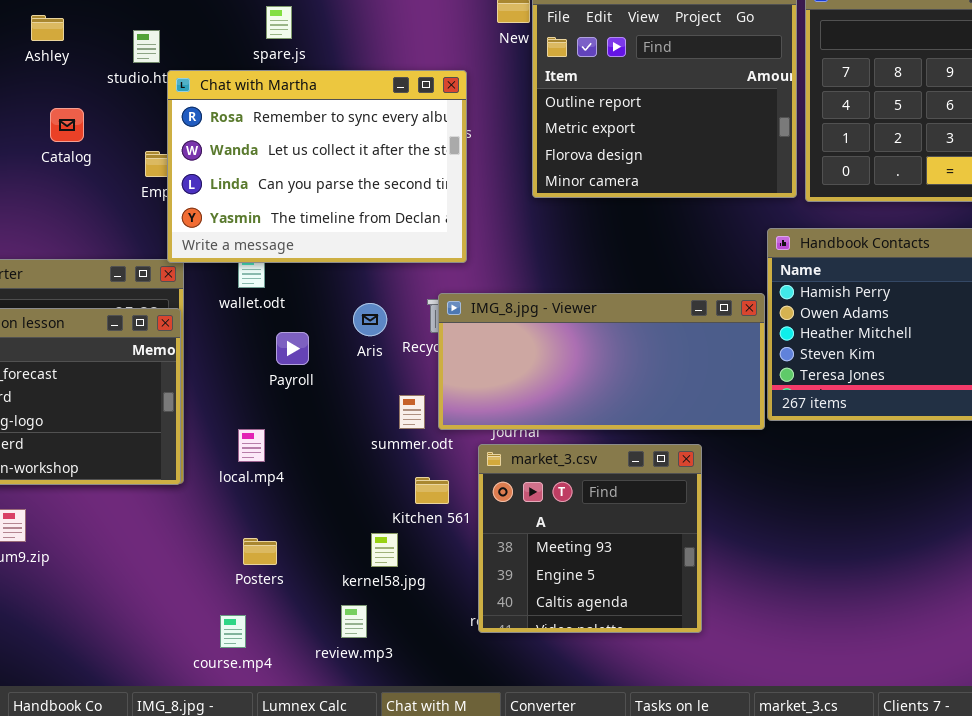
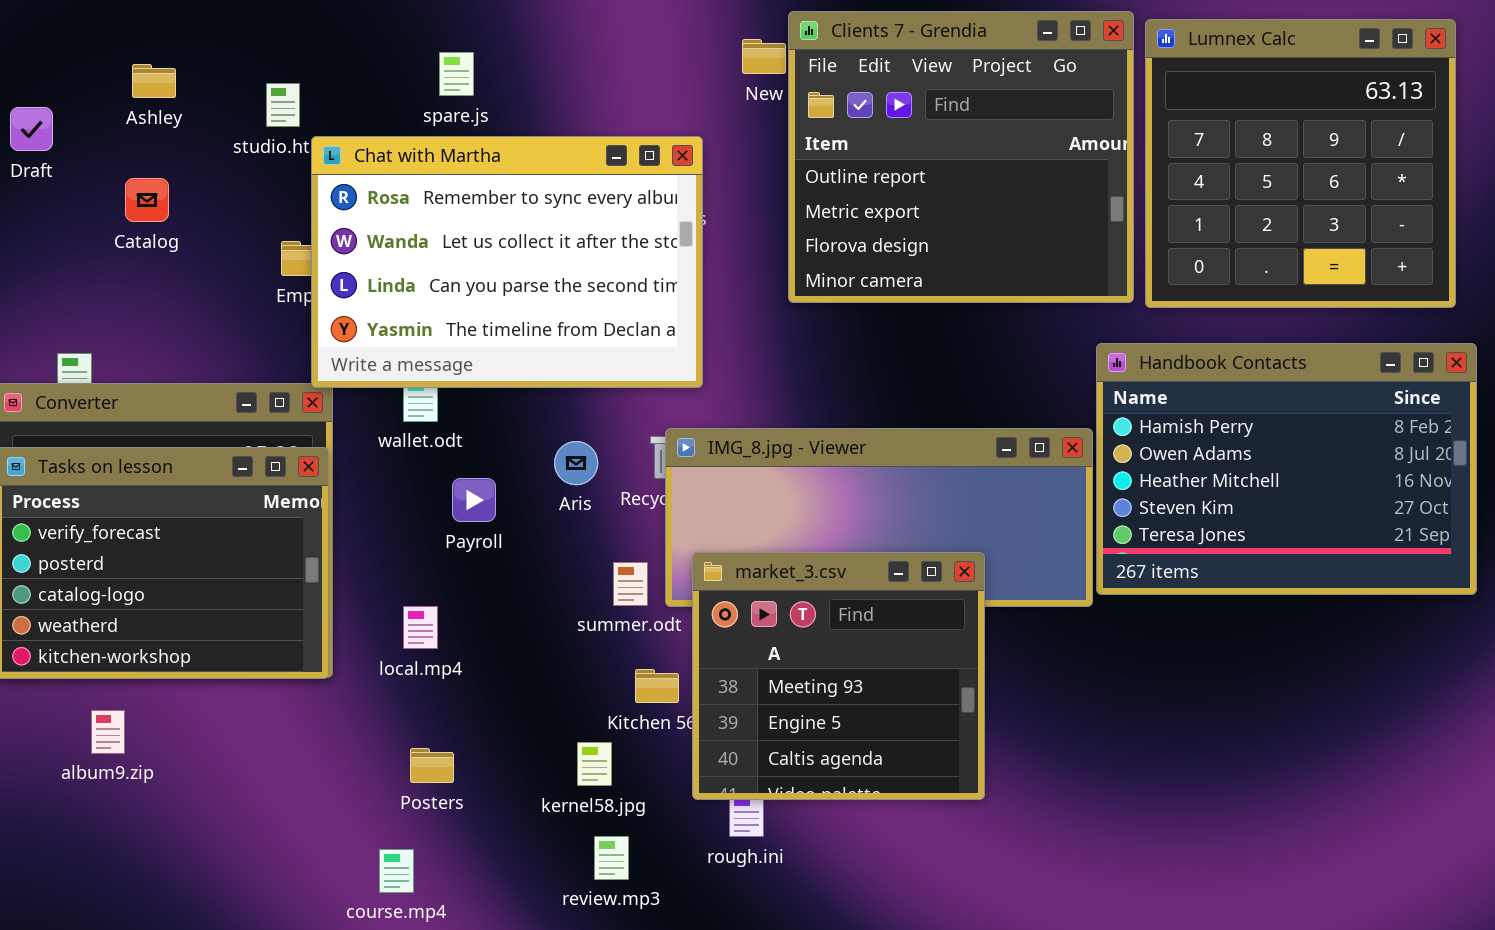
Catalog: [50,108,84,142] -> [125,178,169,222], moved
market_3.csv: [478,444,702,633] -> [692,552,985,800], moved
review.mp3: [341,605,367,638] -> [594,836,629,880], moved

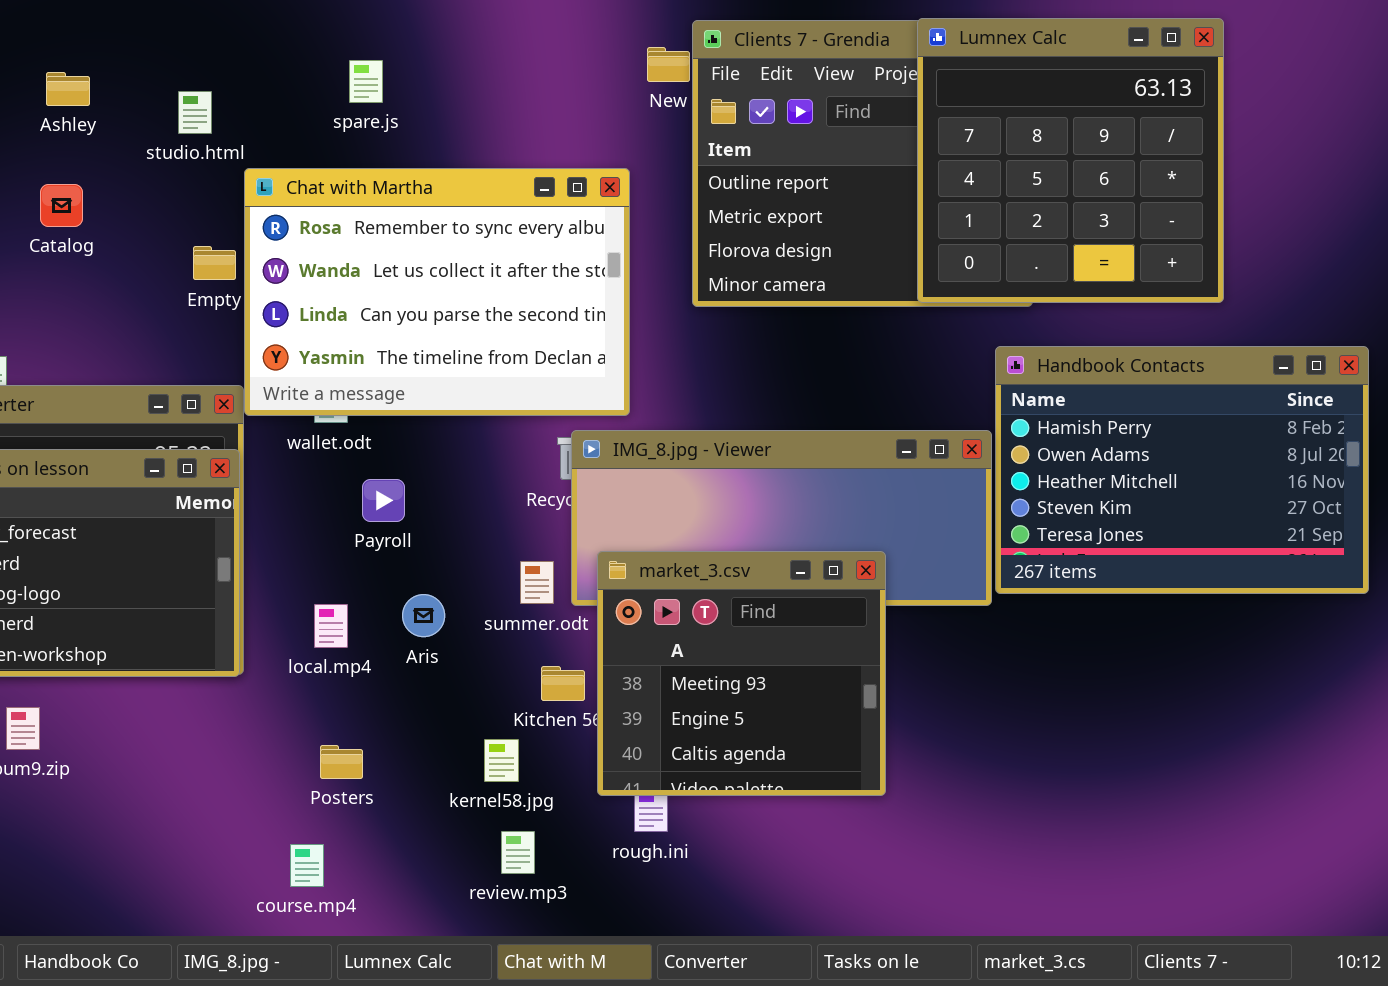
Lumnex Calc: [1145,19,1456,308] -> [917,18,1224,303], moved
Chat with Martha: [311,136,703,388] -> [244,168,630,416], moved
Aris: [554,441,598,485] -> [402,594,445,637], moved

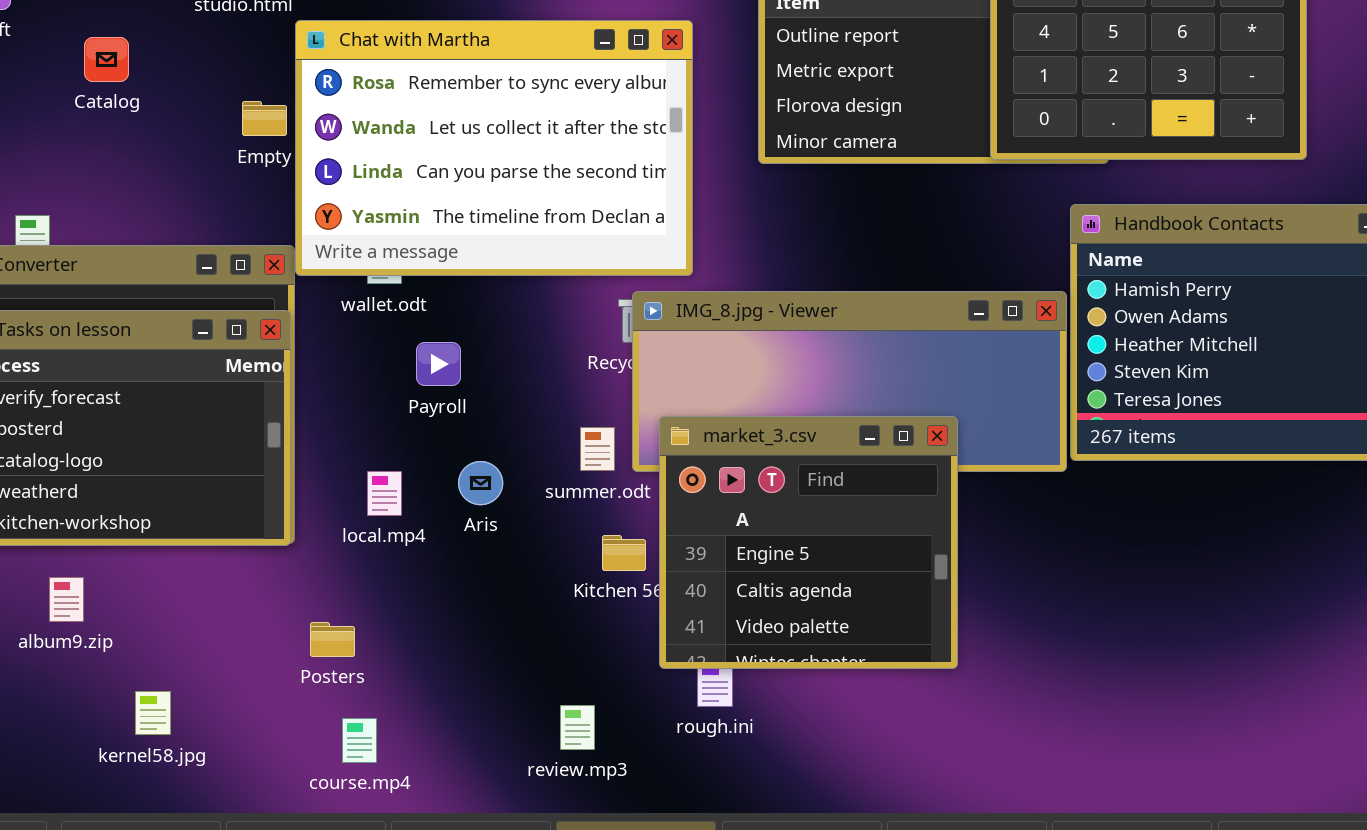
market_3.csv: [597,551,886,796] -> [659,416,958,669], scrolled down 1 row
kernel58.jpg: [484,739,519,782] -> [135,691,171,735], moved
Posters: [320,745,363,779] -> [310,622,355,657], moved

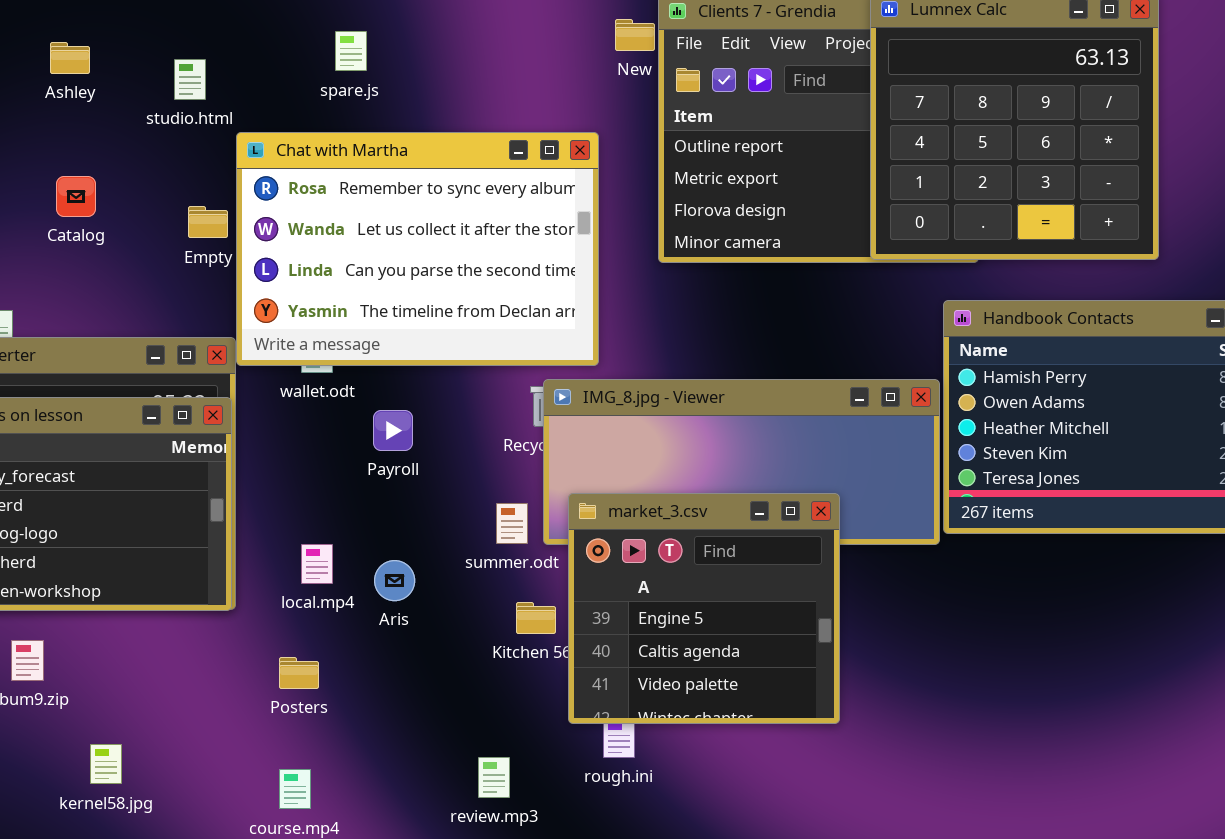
Catalog: [84,37,129,82] -> [56,176,96,217], moved
Payroll: [416,342,461,386] -> [373,410,413,451], moved
Aris: [458,461,503,505] -> [374,560,415,601], moved
Posters: [310,622,355,657] -> [279,657,319,689], moved

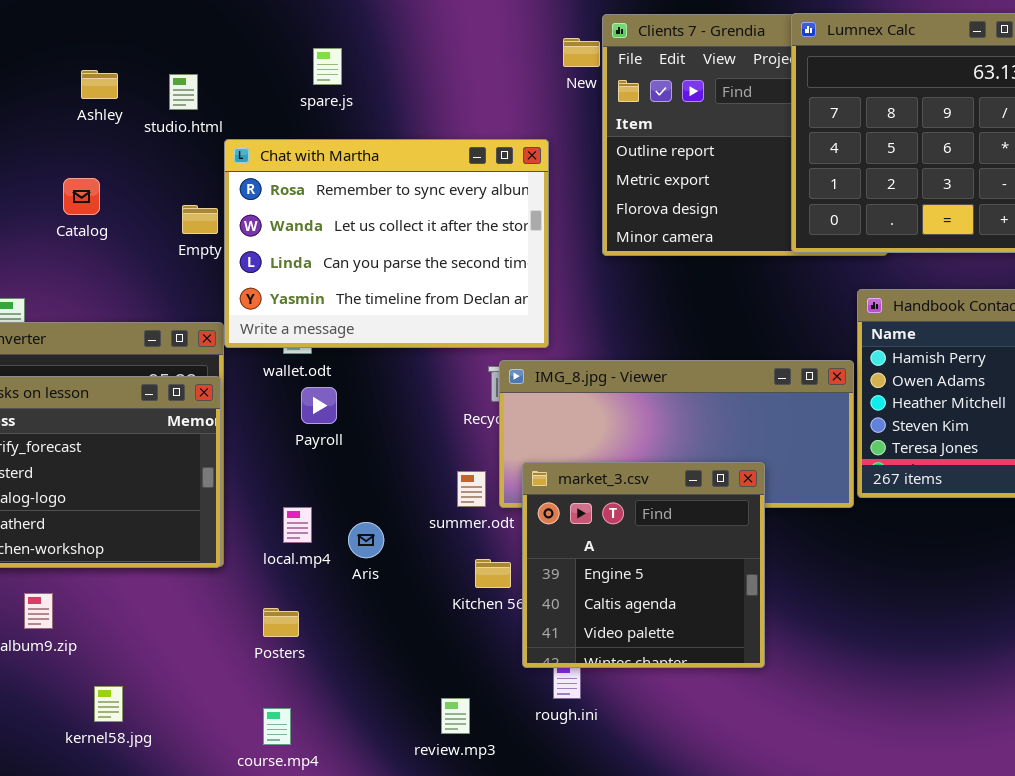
Ashley: [50,42,90,74] -> [81,70,118,99], moved
Payroll: [373,410,413,451] -> [301,387,337,424], moved

